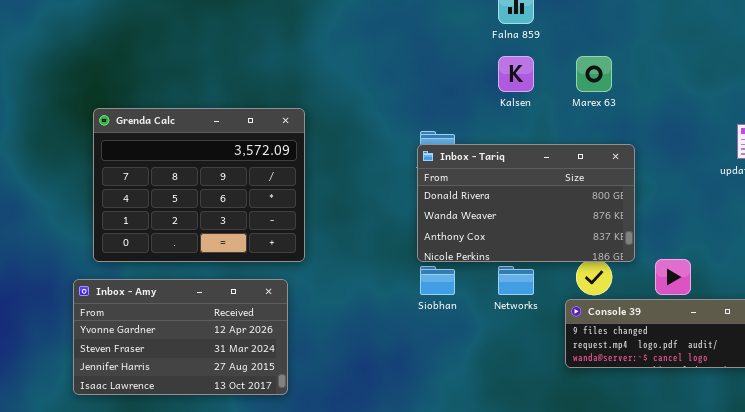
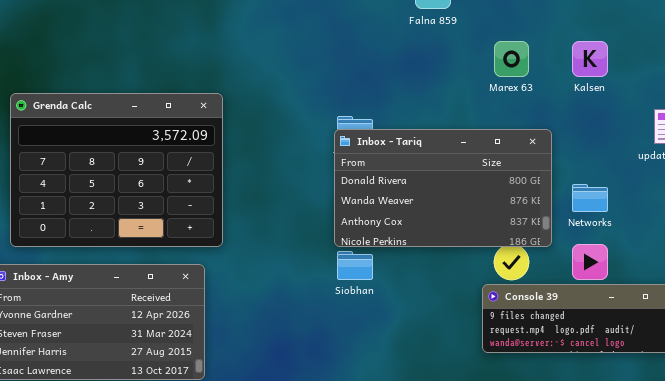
Kalsen: [498,56,534,92] -> [572,41,608,77], moved
Networks: [498,266,534,295] -> [572,184,608,212], moved

